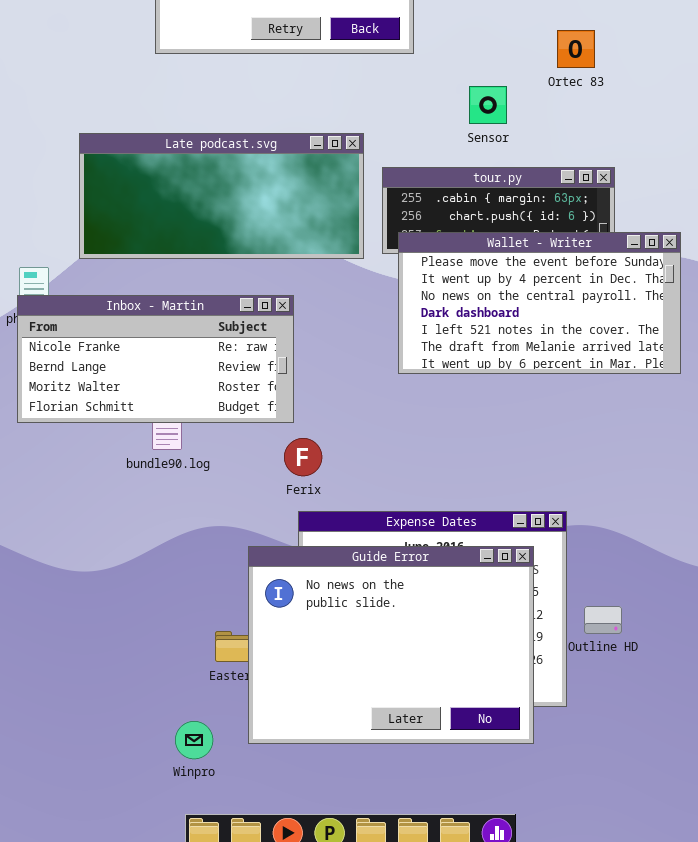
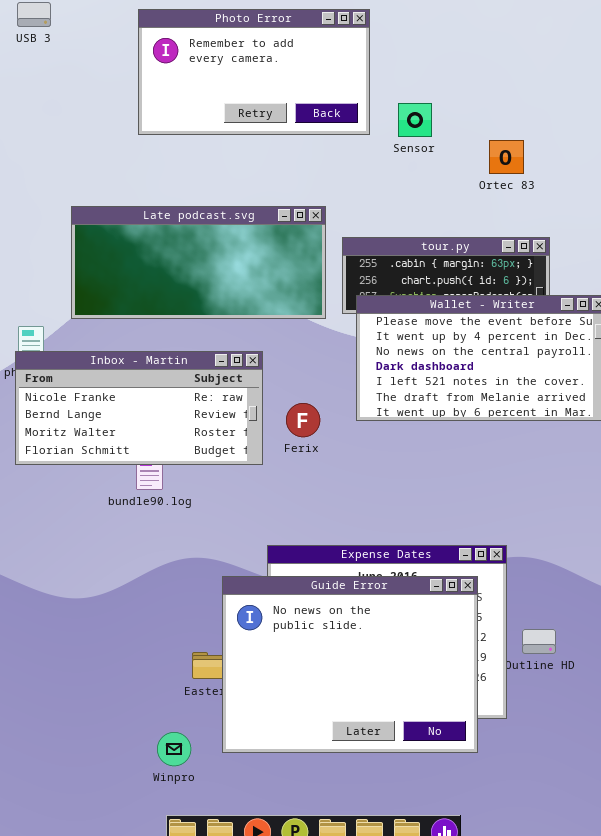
Ortec 83: [557,30,595,68] -> [489,140,524,174], moved
Sensor: [469,86,507,124] -> [398,103,432,137], moved
Ferix: [284,438,322,476] -> [286,403,320,437], moved

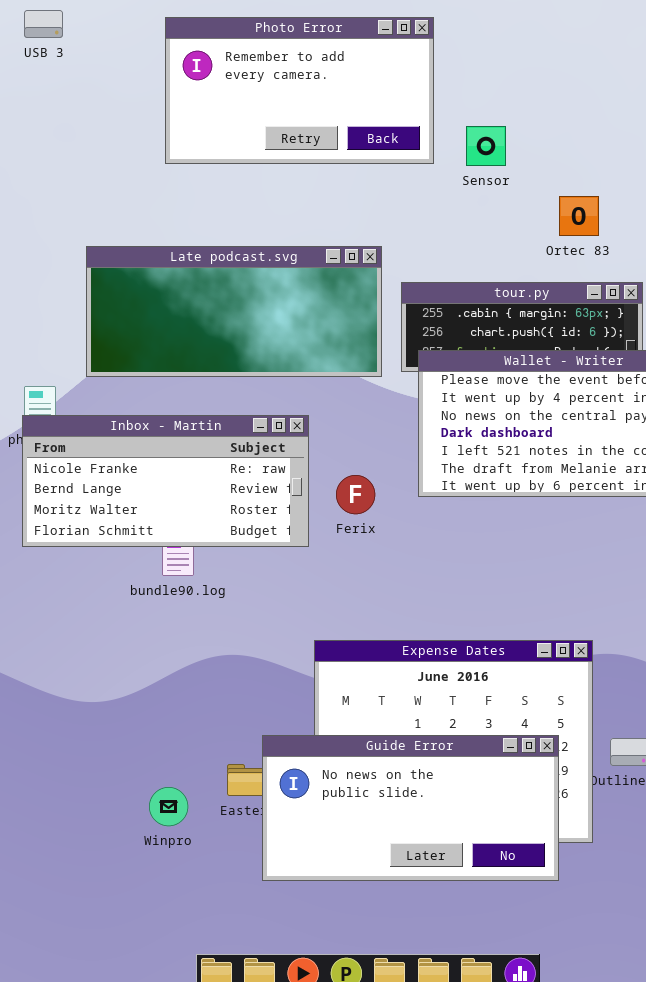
Ortec 83: [489,140,524,174] -> [559,196,599,236], moved
Guide Error: [222,576,478,753] -> [262,735,559,881], resized
Winpro: [157,732,191,766] -> [149,787,188,826], moved

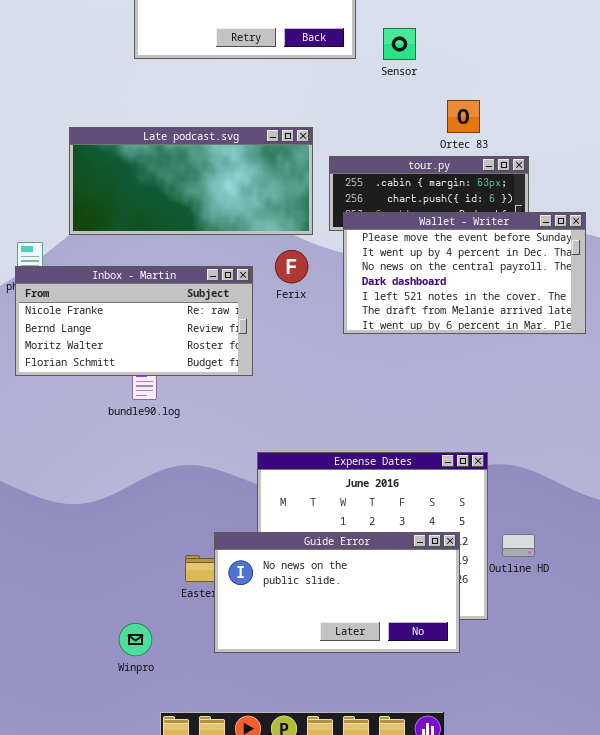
Ortec 83: [559,196,599,236] -> [447,100,480,133], moved
Ferix: [336,475,375,514] -> [275,250,308,283], moved
Winpro: [149,787,188,826] -> [119,623,152,656], moved

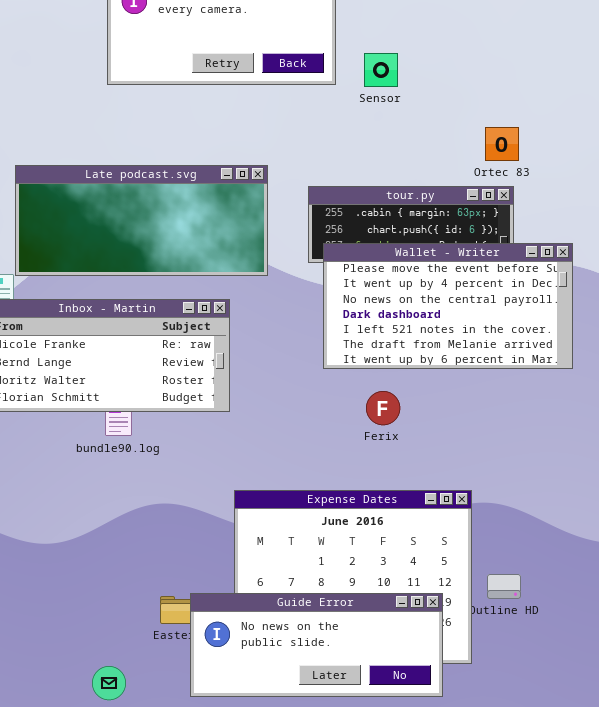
Ortec 83: [447,100,480,133] -> [485,127,519,161], moved
Late podcast.svg: [69,127,313,235] -> [15,165,268,276], moved
Ferix: [275,250,308,283] -> [366,391,400,425], moved
Guide Error: [214,532,460,653] -> [190,593,443,697], resized

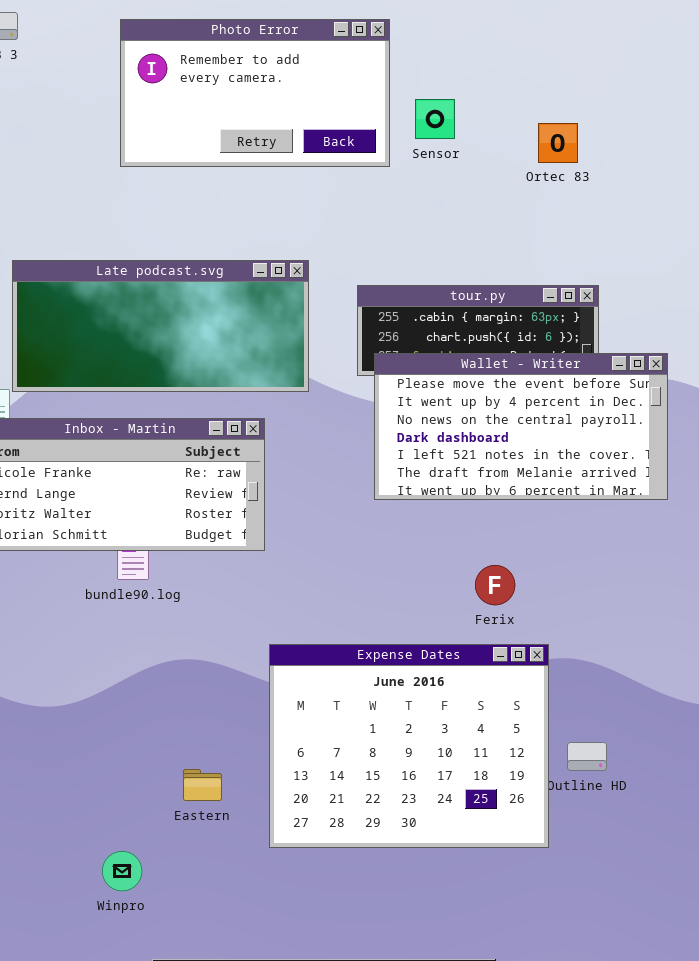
Sensor: [364,53,398,87] -> [415,99,455,139], moved
Ortec 83: [485,127,519,161] -> [538,123,578,163], moved
Ferix: [366,391,400,425] -> [475,565,515,605], moved
Guide Error: [190,593,443,697] -> none, closed

